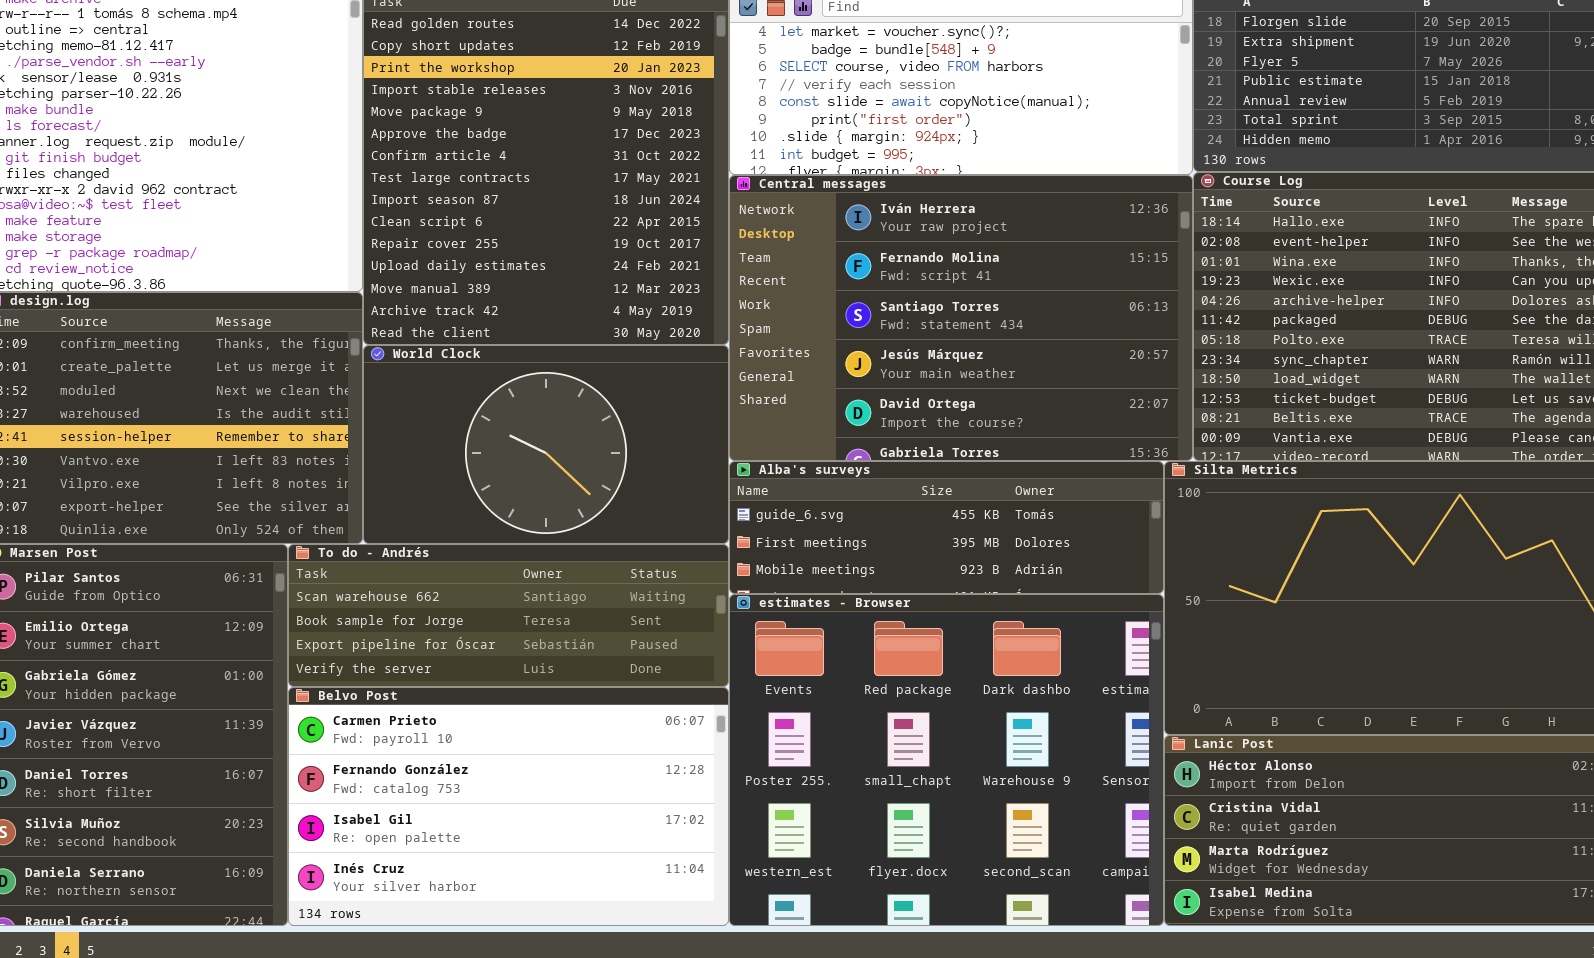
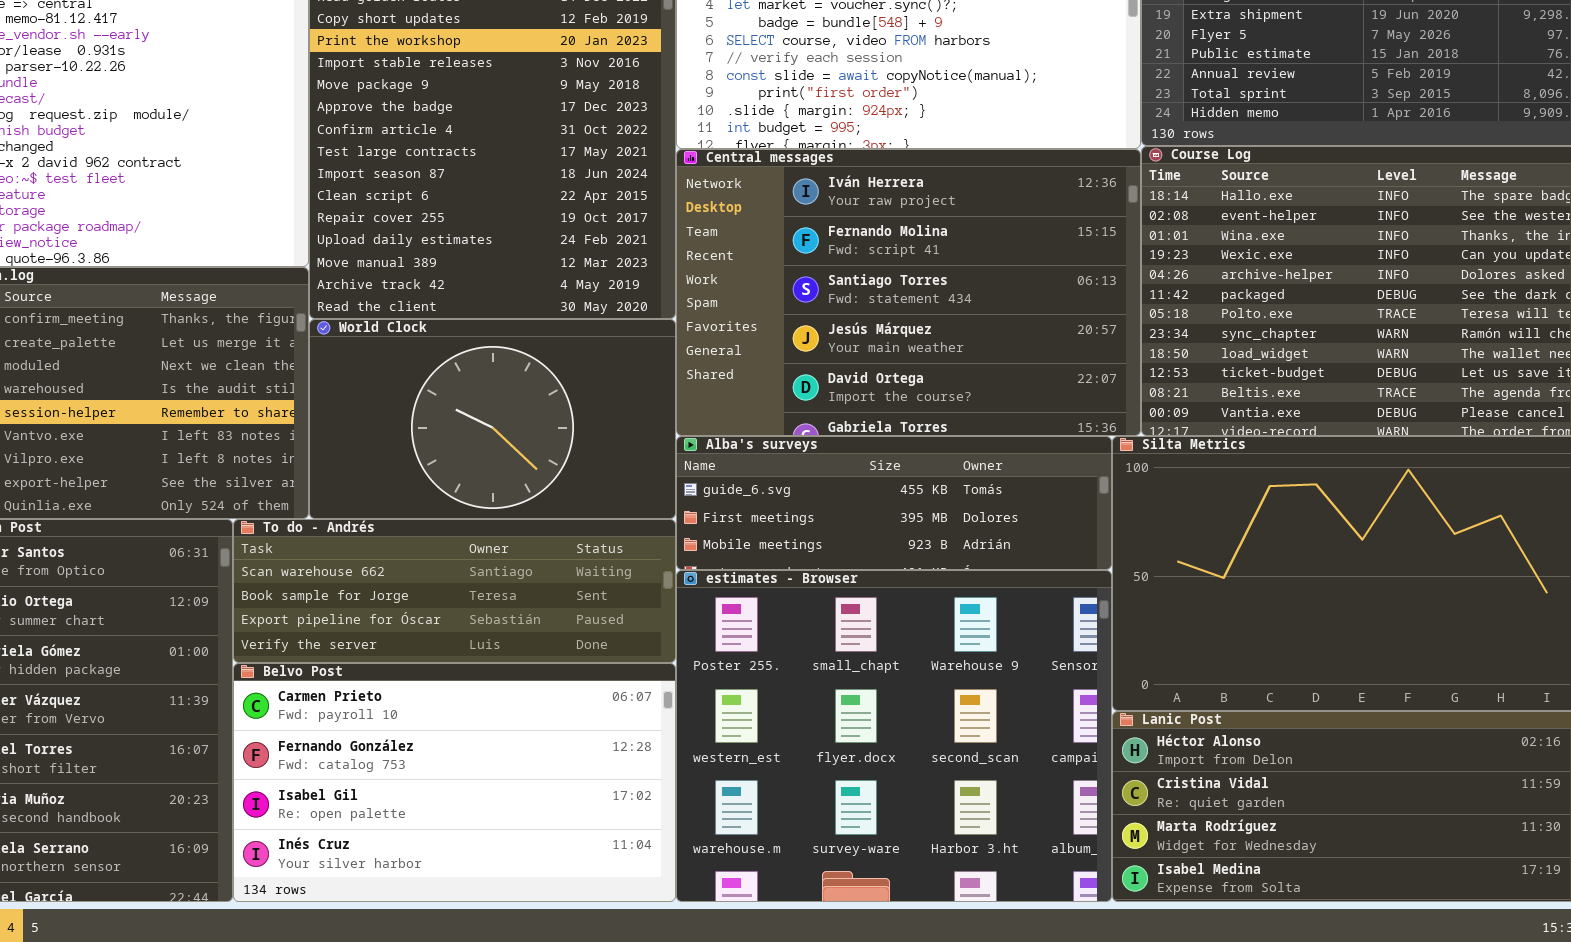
estimates - Browser: [729,594,1164,926] -> [676,570,1112,902], scrolled down 1 row

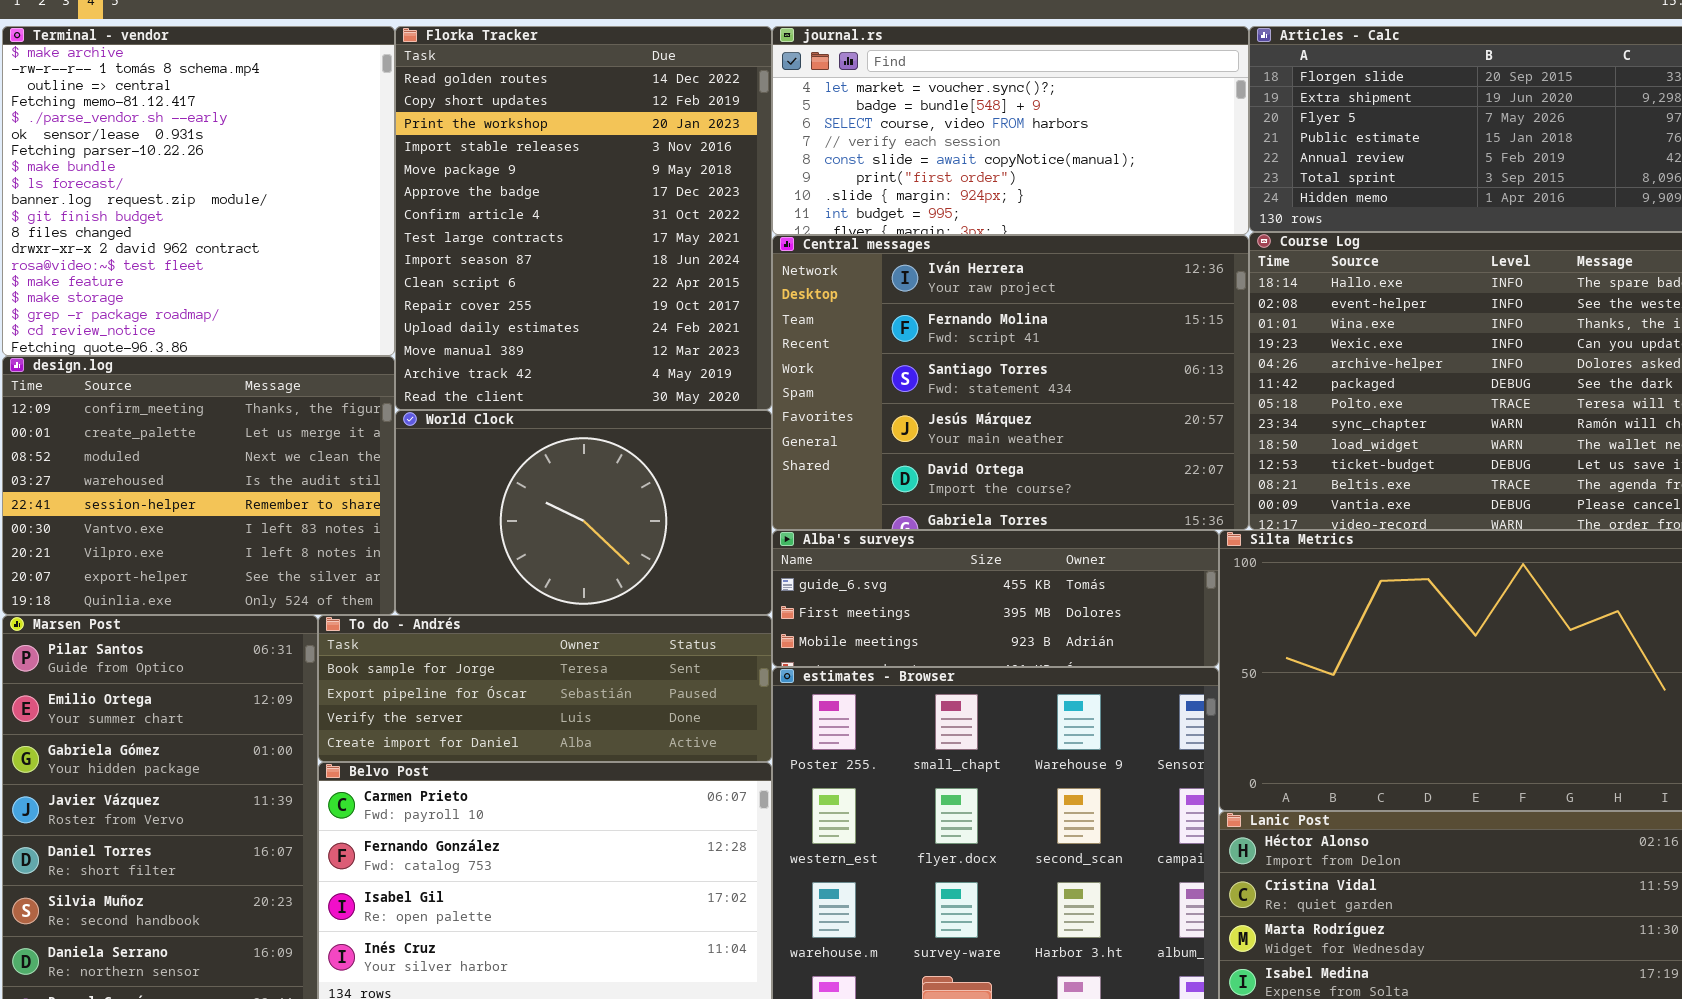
To do - Andrés: [233,519,676,663] -> [318,615,772,762], scrolled down 1 row

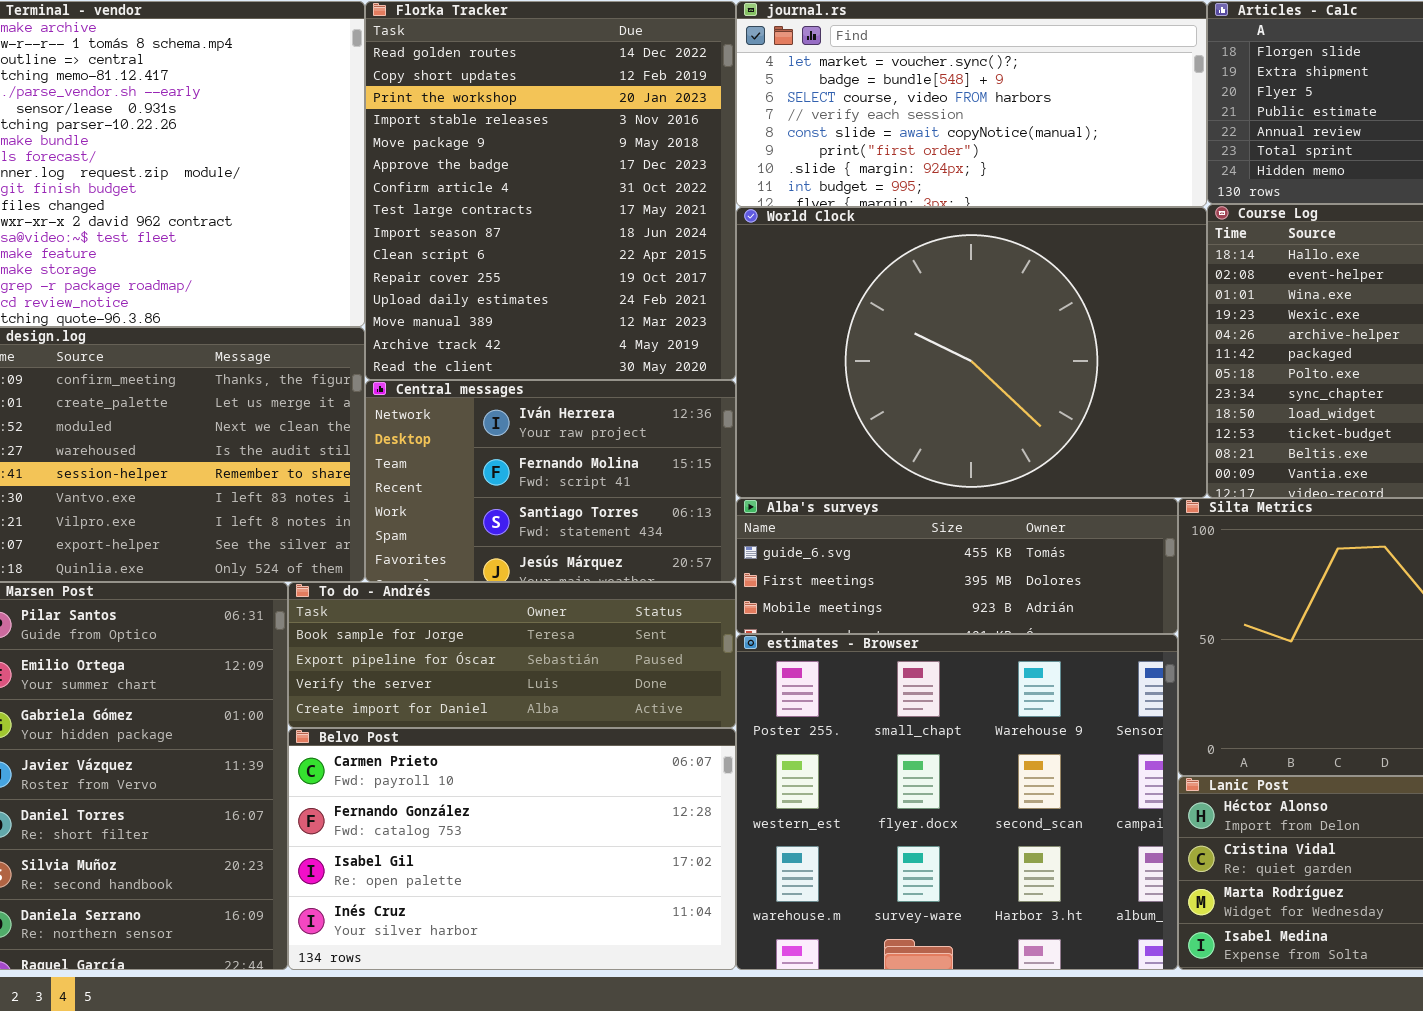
Central messages: [772,235,1249,530] -> [365,380,736,582], moved, resized
World Clock: [395,410,772,615] -> [736,207,1207,498], moved, resized

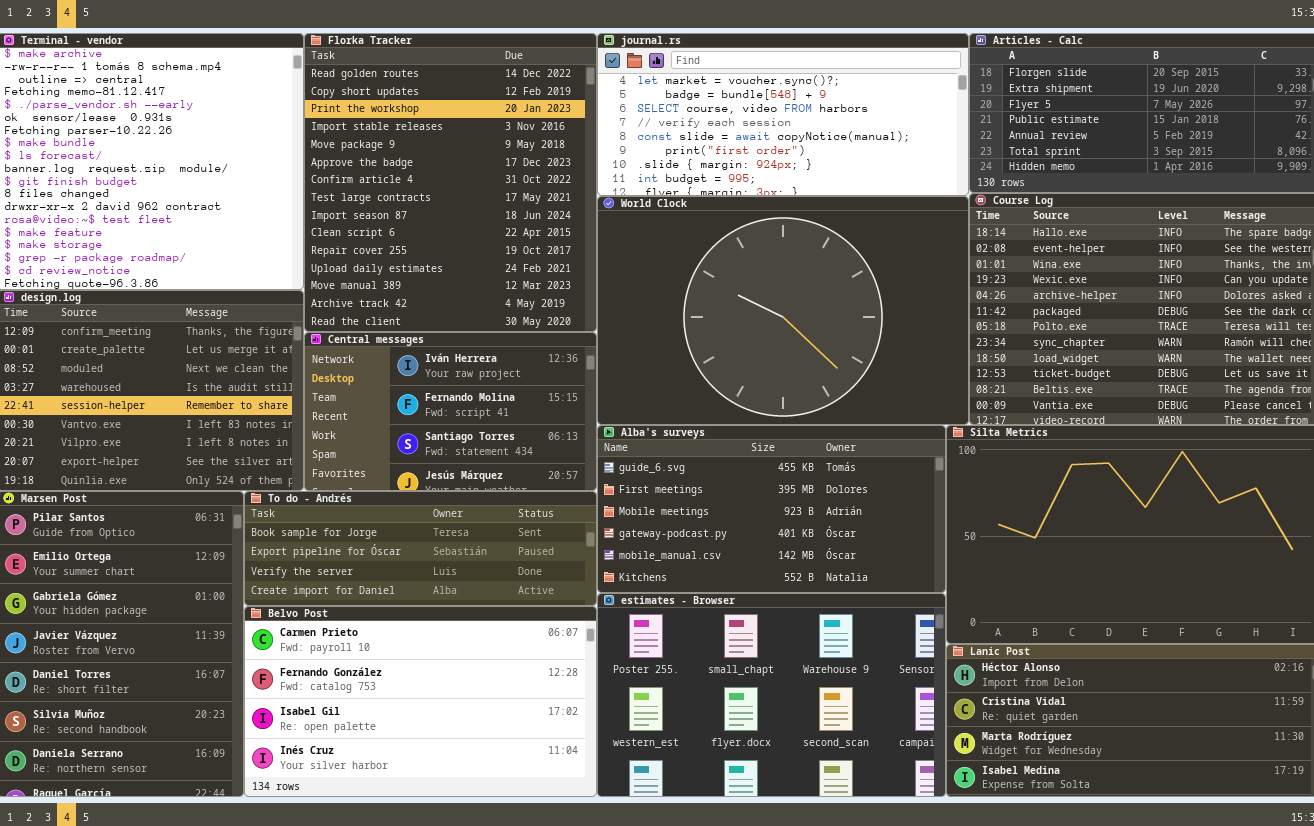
Alba's surveys: [736,498,1178,634] -> [597,425,946,593], resized
estimates - Browser: [736,634,1178,970] -> [597,593,946,797], resized

